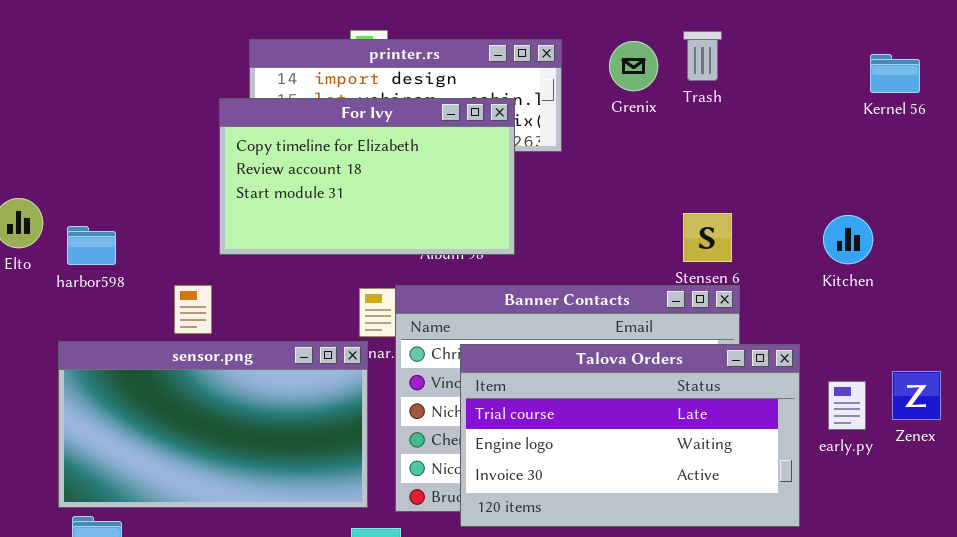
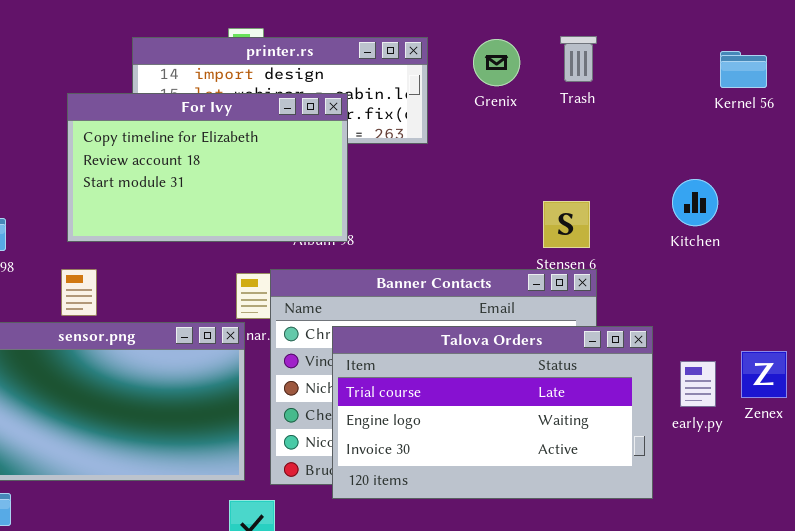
Trash: [683,31,722,81] -> [560,36,597,82], moved
For Ivy: [219,98,515,255] -> [67,93,348,242], moved
Kitchen: [823,215,873,264] -> [672,179,718,226], moved

